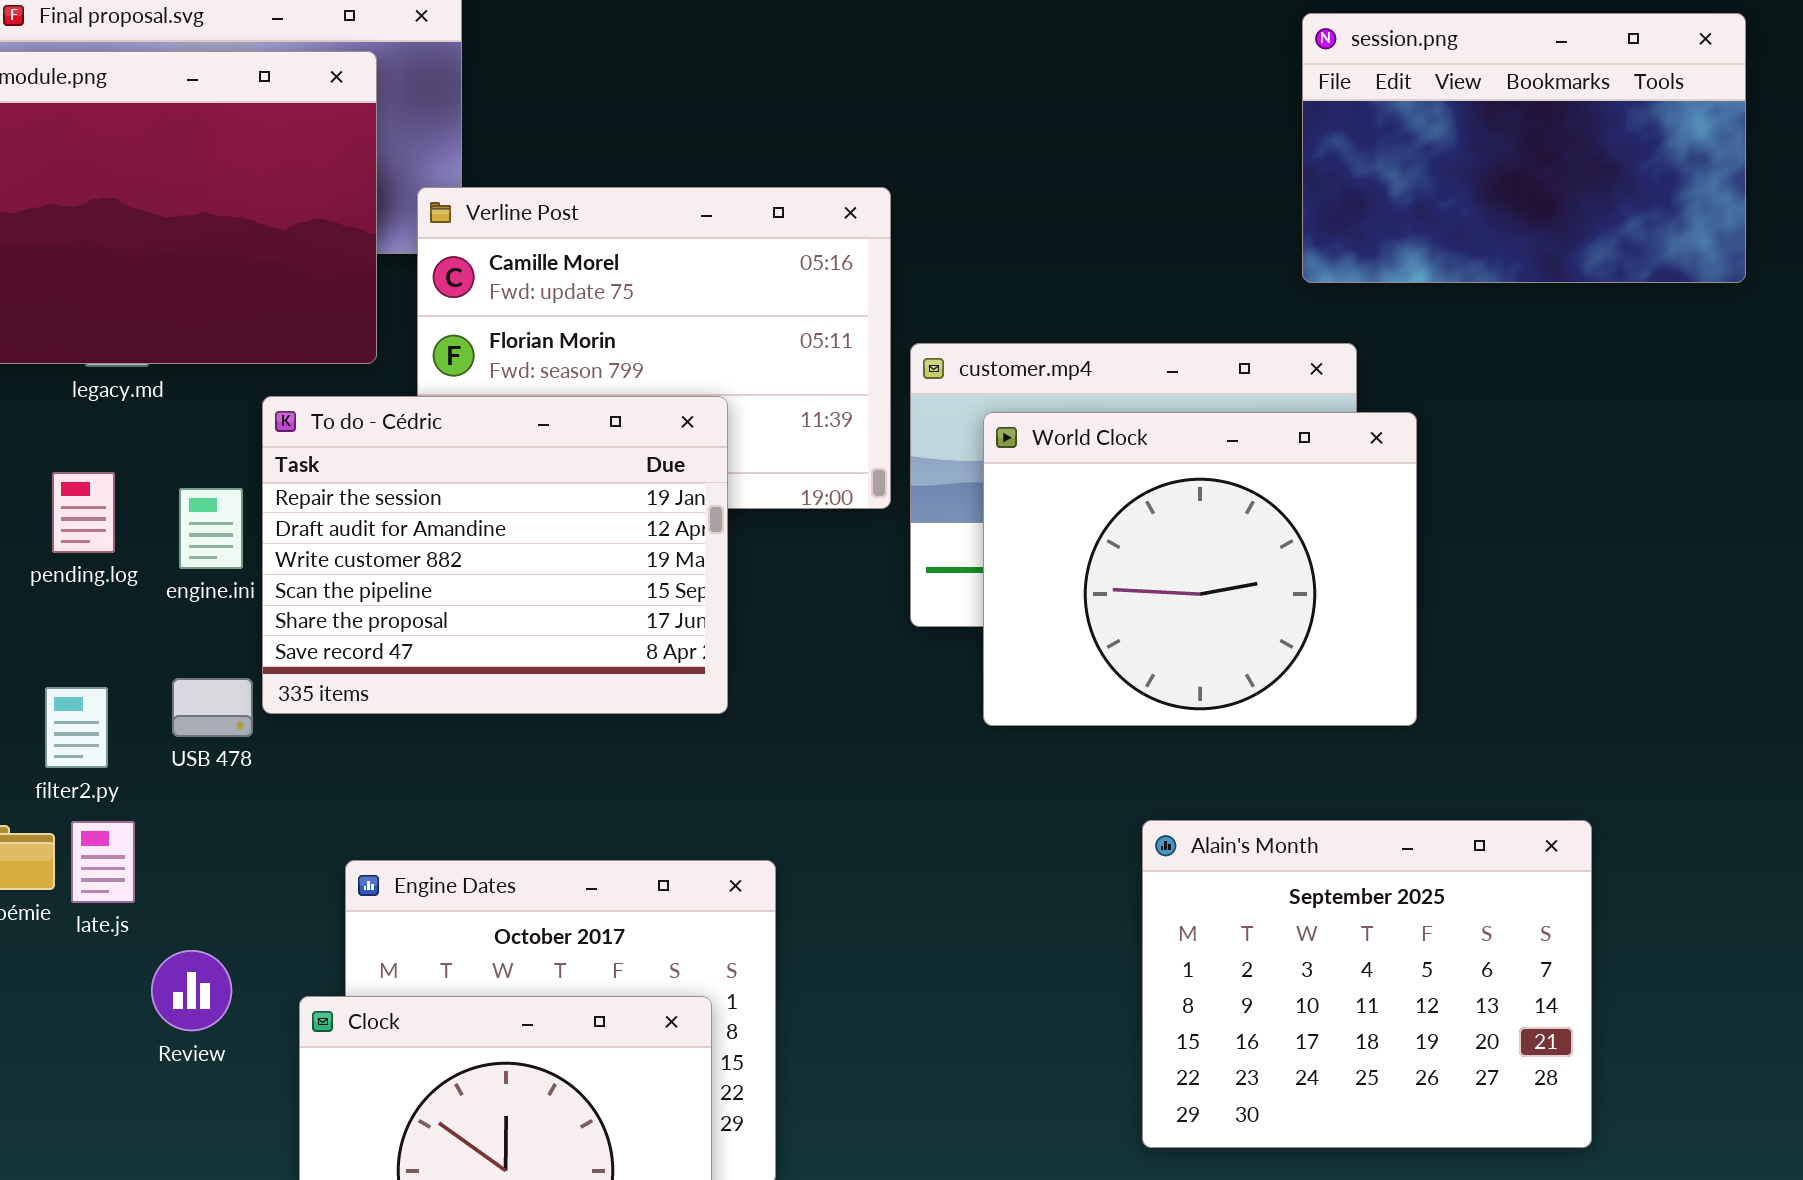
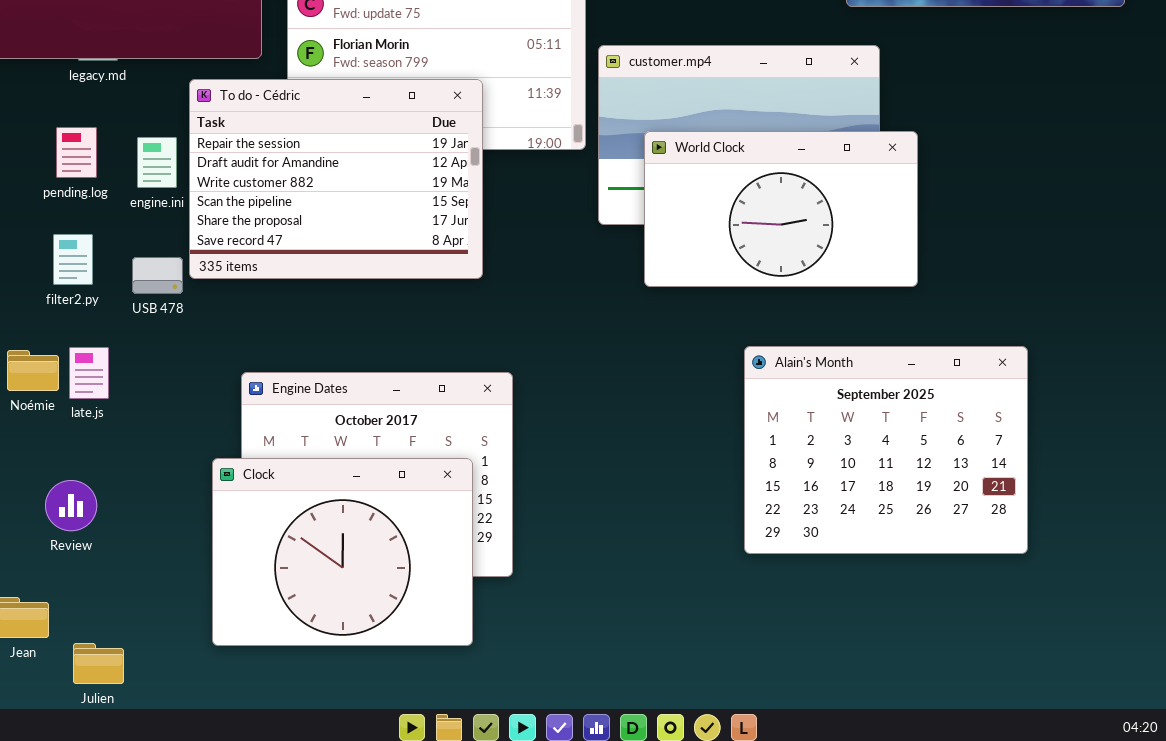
World Clock: [983,412,1417,726] -> [644,131,918,287], resized
filter2.py: [45,687,108,768] -> [53,234,93,285], moved
Review: [151,950,232,1031] -> [45,480,97,531], moved

